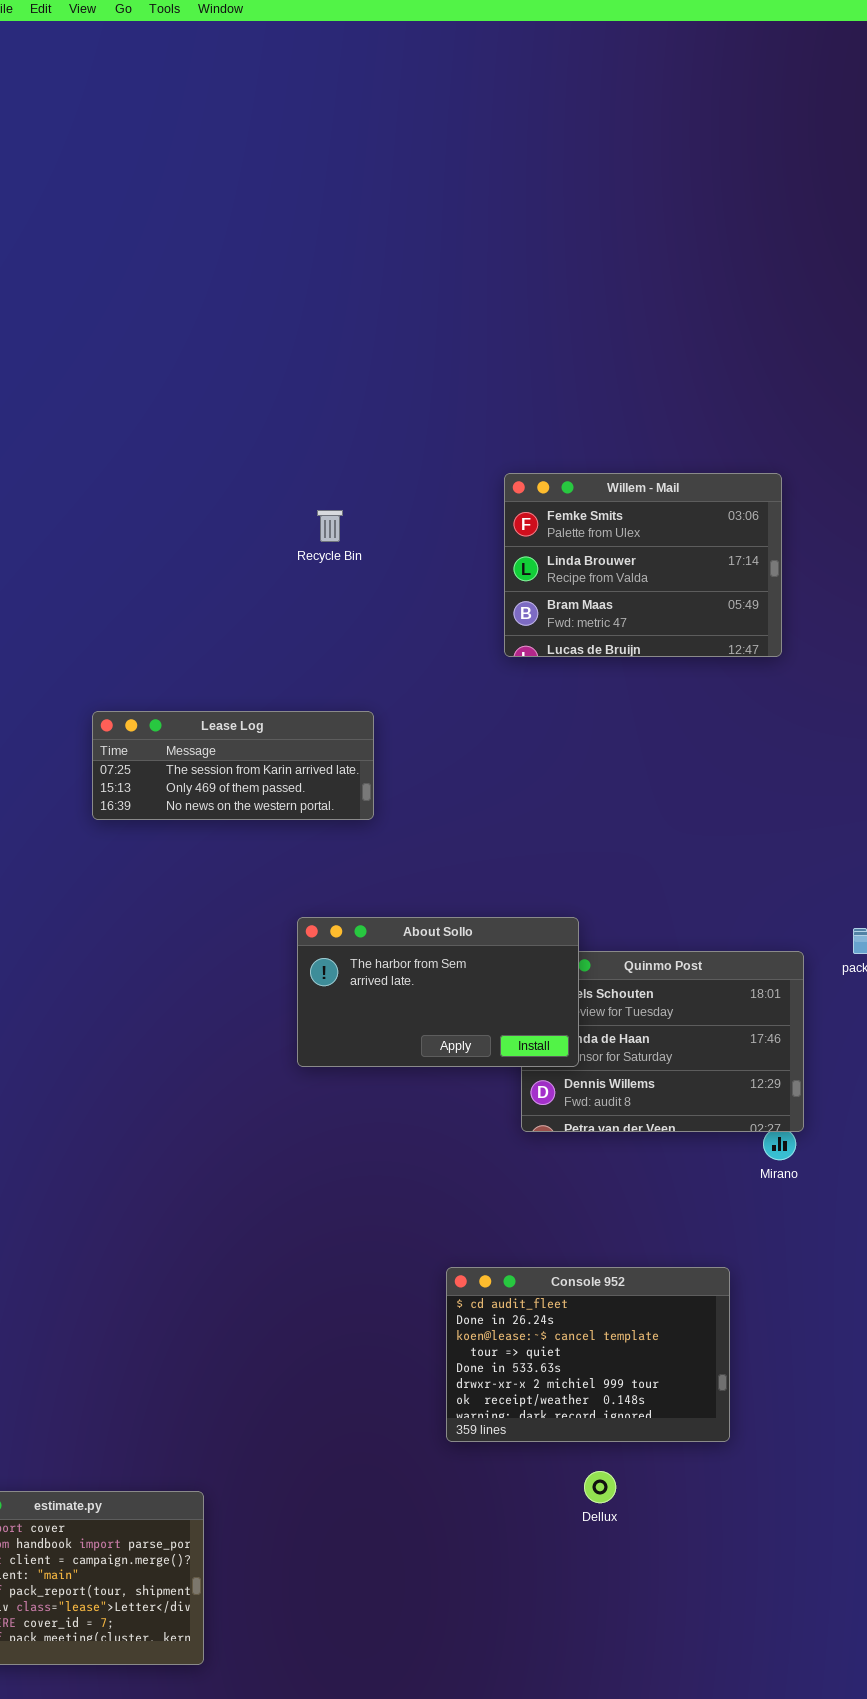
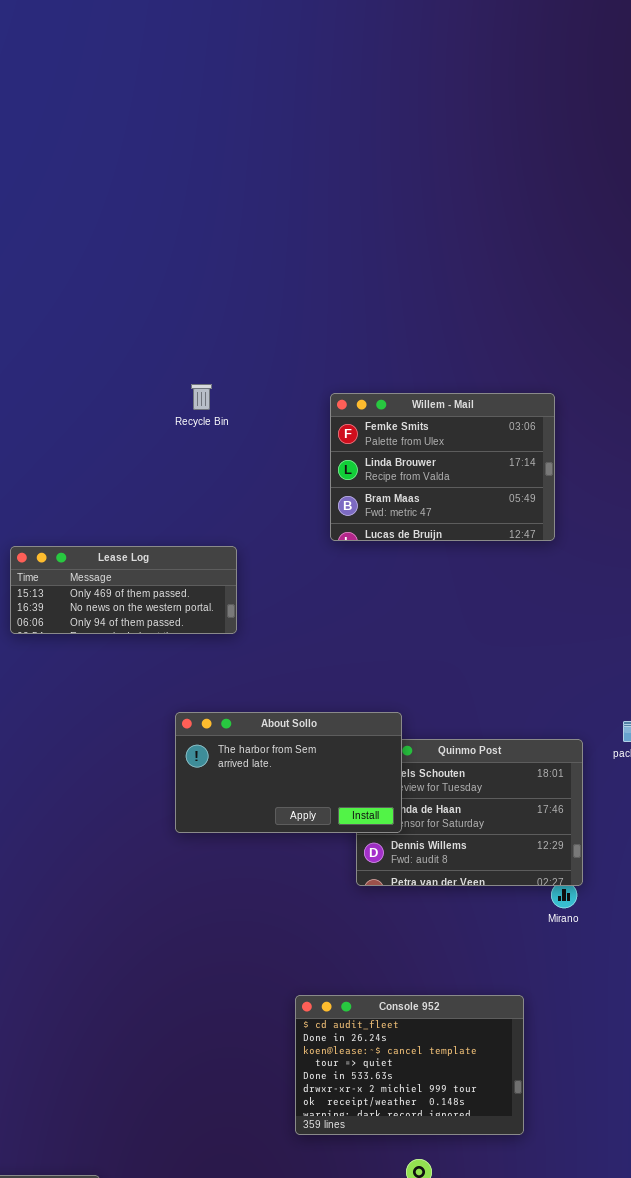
Willem - Mail: [504,473,782,657] -> [330,393,555,541], moved
Lease Log: [92,711,374,820] -> [10,546,237,634], scrolled down 1 row

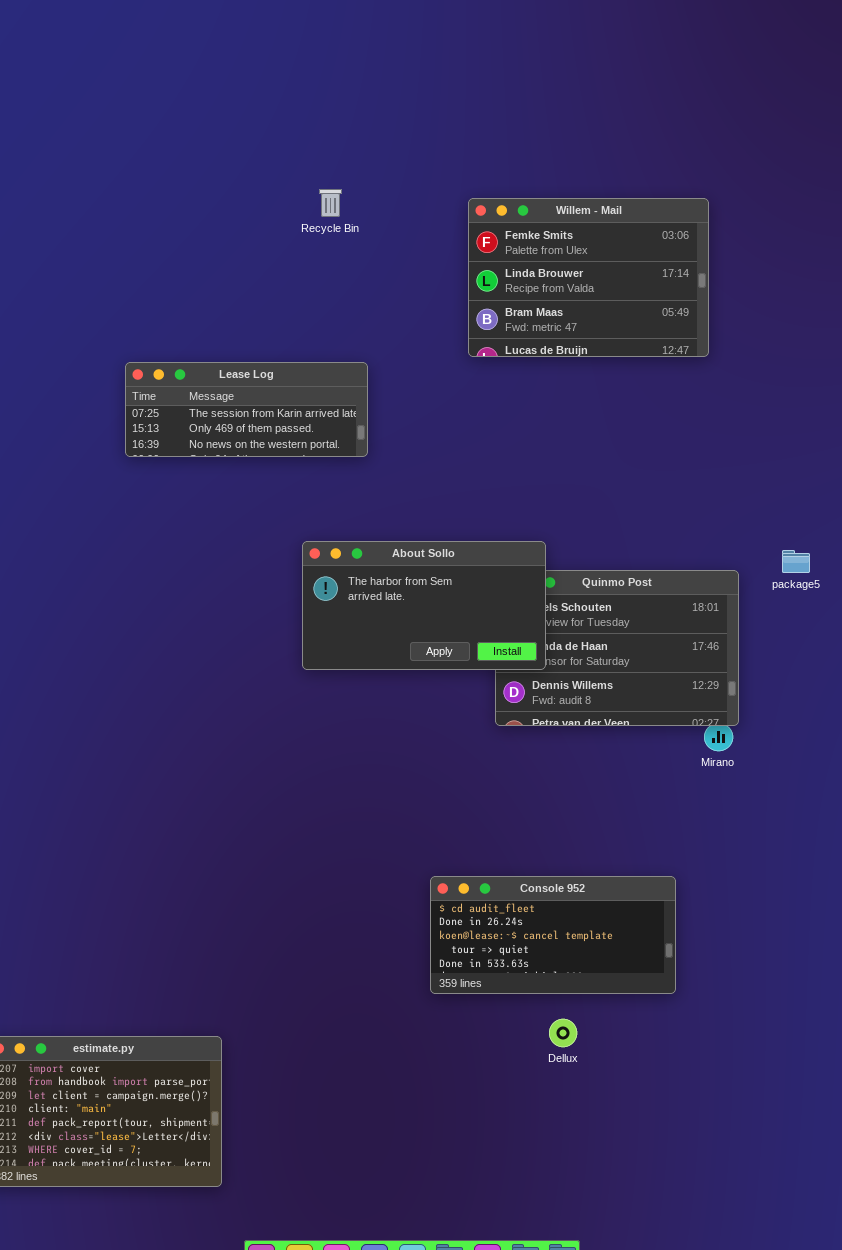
Lease Log: [10,546,237,634] -> [125,362,368,457], scrolled up 1 row
Console 952: [295,995,524,1135] -> [430,876,676,994], resized

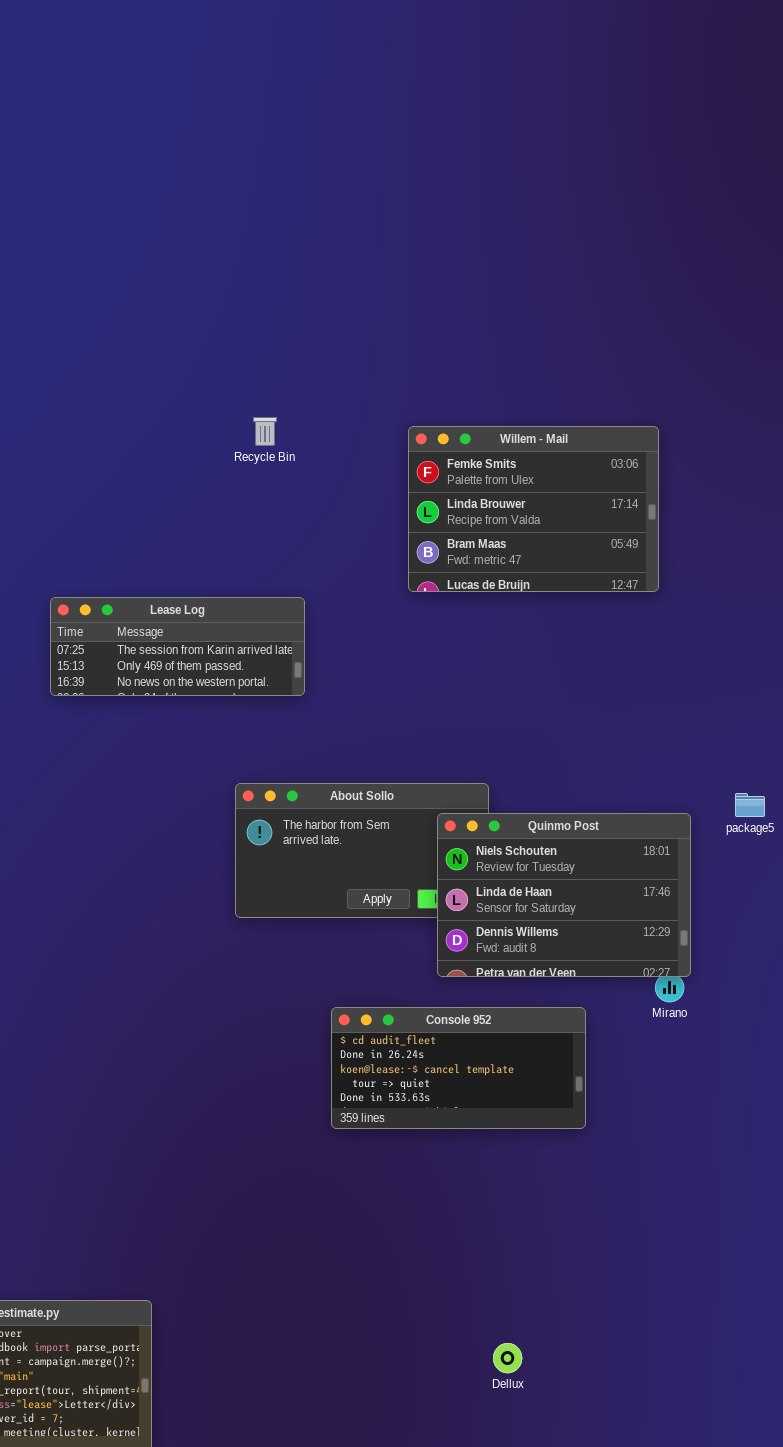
Quinmo Post: [495,570,739,726] -> [437,813,691,977], raised
Console 952: [430,876,676,994] -> [331,1007,586,1129], moved
Dellux: [549,1019,577,1047] -> [493,1343,522,1373], moved

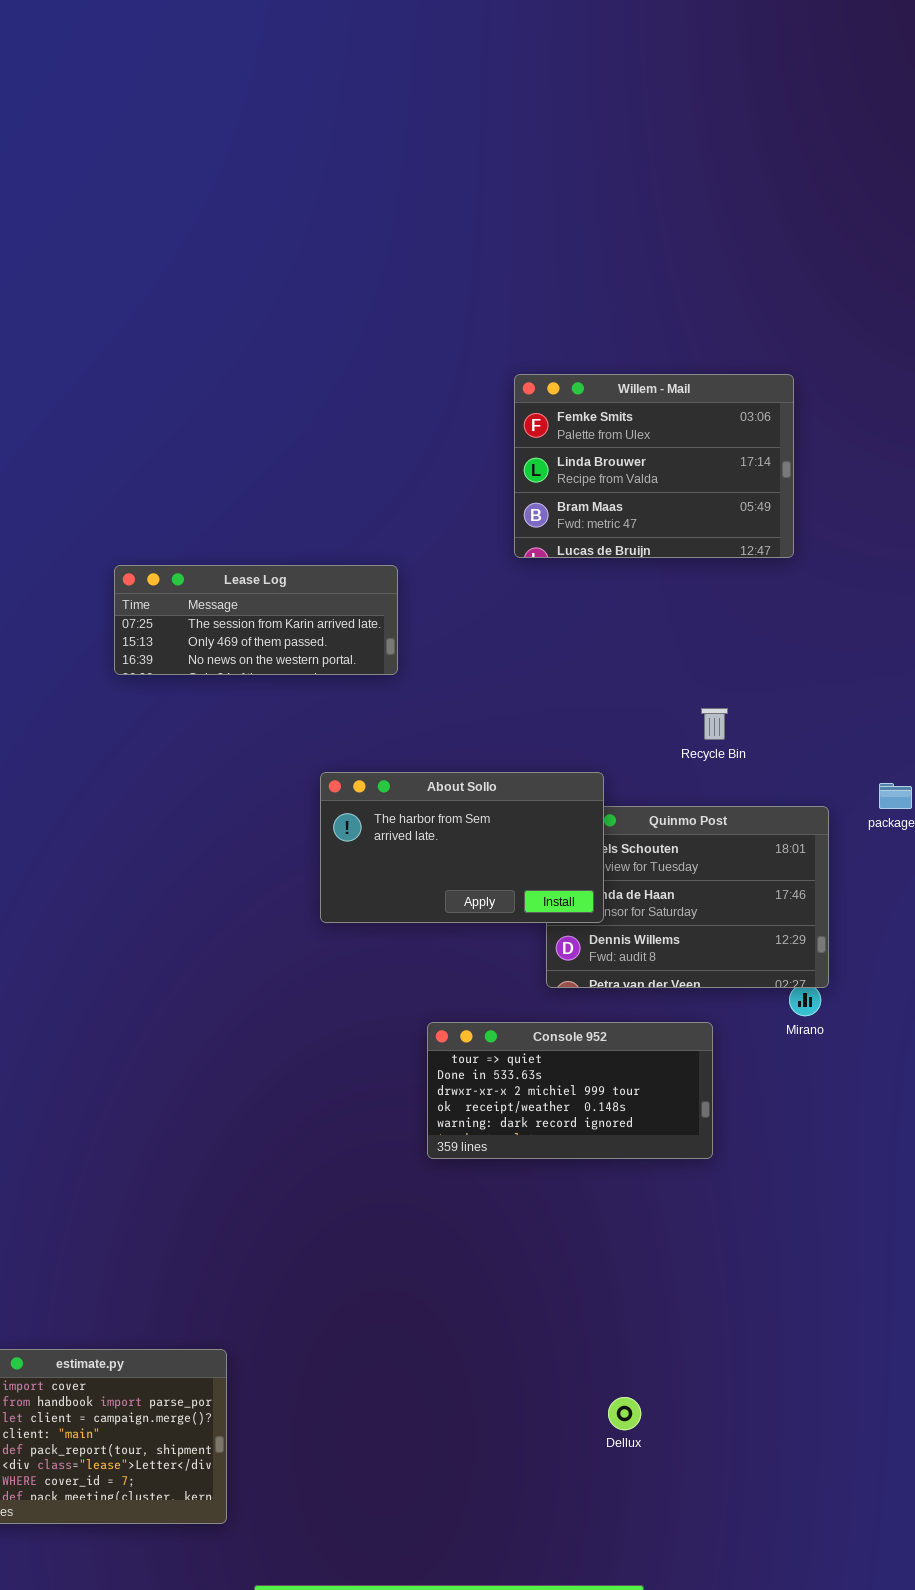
Recycle Bin: [253,417,277,446] -> [701,708,728,740], moved
About Sollo: [235,783,489,918] -> [320,772,604,923], raised
Console 952: [331,1007,586,1129] -> [427,1022,713,1159], scrolled down 3 rows

